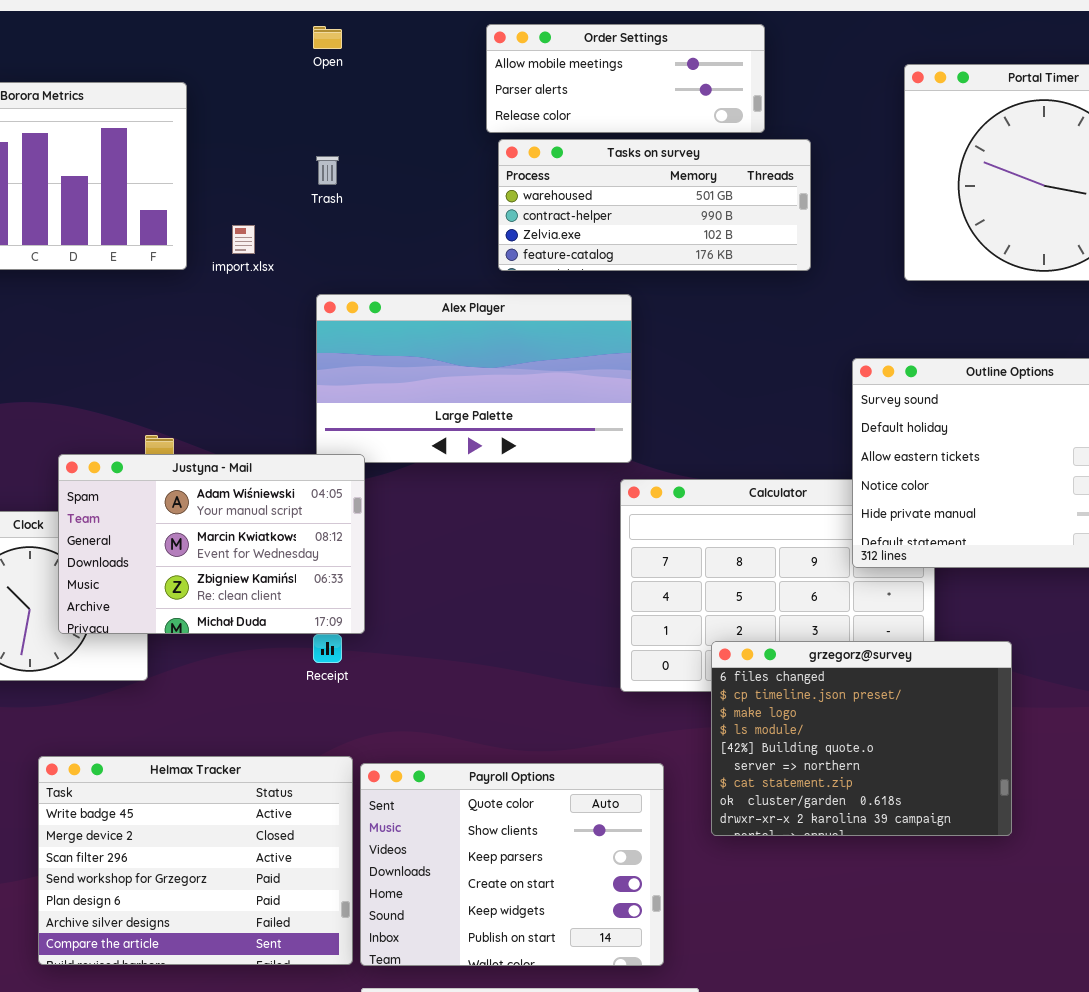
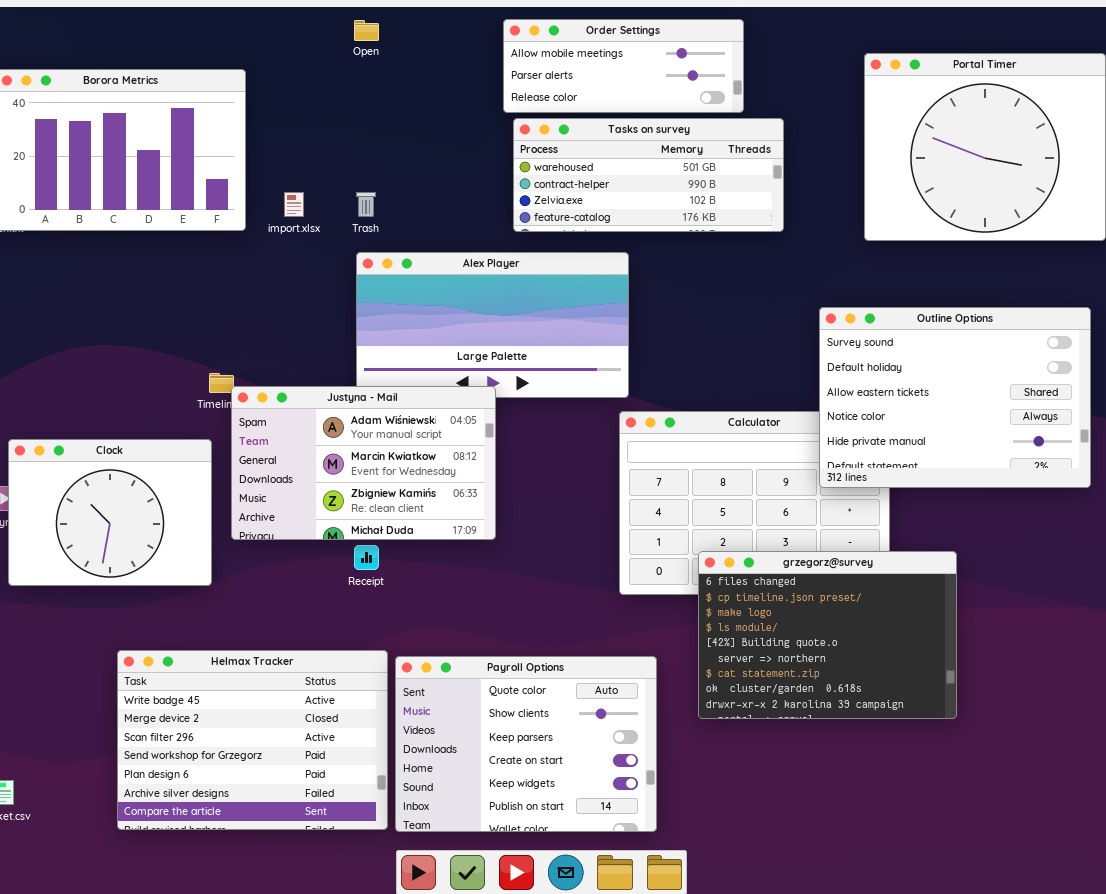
Trash: [316,156,339,185] -> [356,192,376,217], moved
Justyna - Mail: [58,454,365,634] -> [231,386,496,540], moved

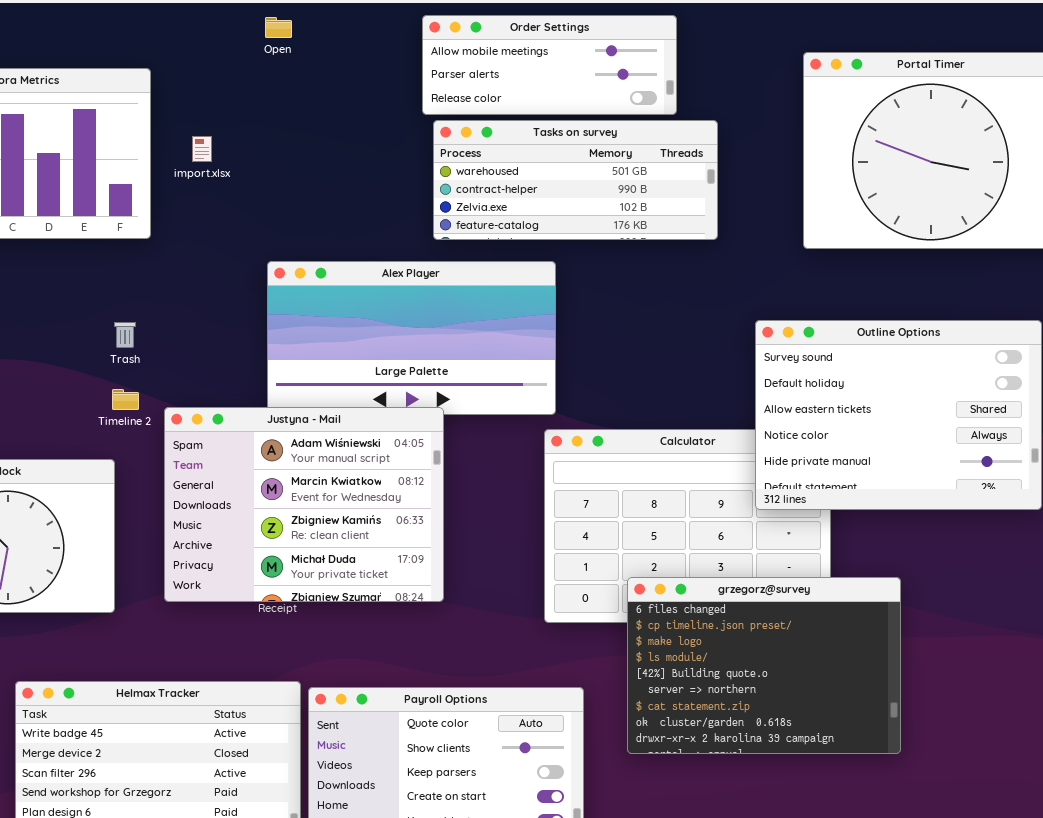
import.xlsx: [284,192,304,217] -> [192,136,212,162], moved
Trash: [356,192,376,217] -> [114,322,136,348], moved
Justyna - Mail: [231,386,496,540] -> [164,407,444,602], moved, resized

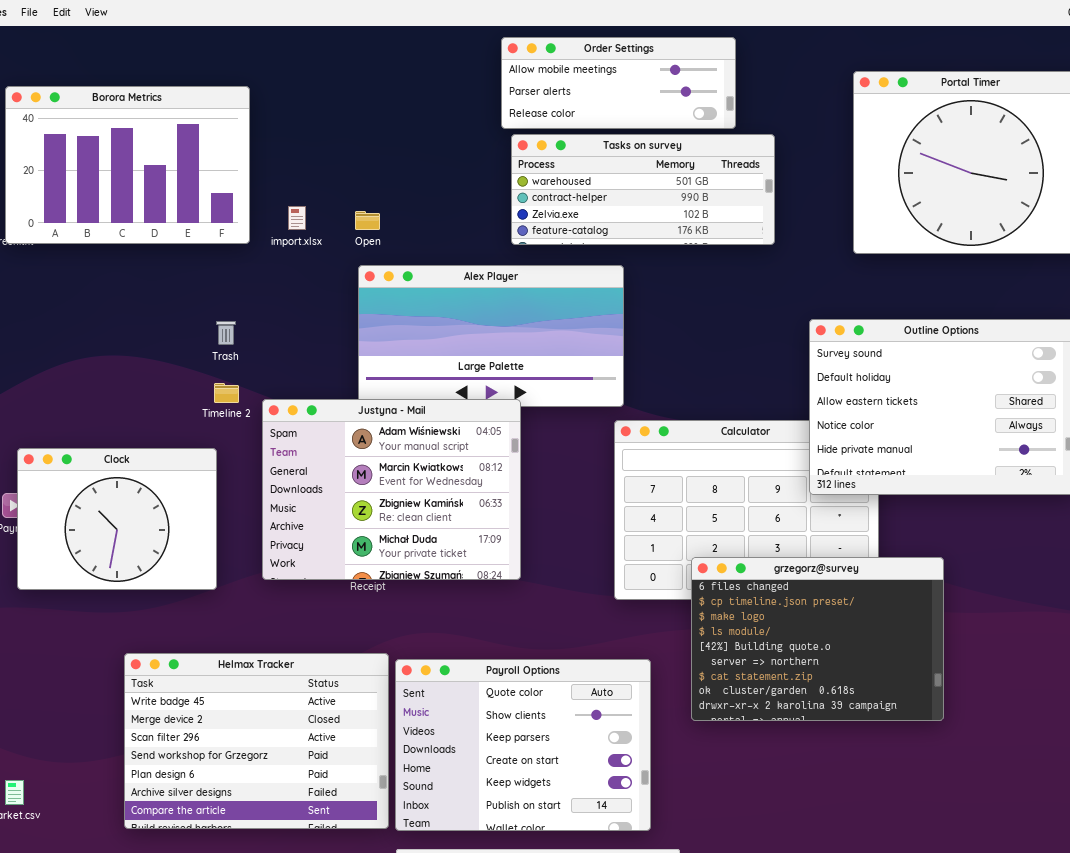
Open: [265,17,292,38] -> [355,211,380,230], moved
import.xlsx: [192,136,212,162] -> [288,206,306,230], moved

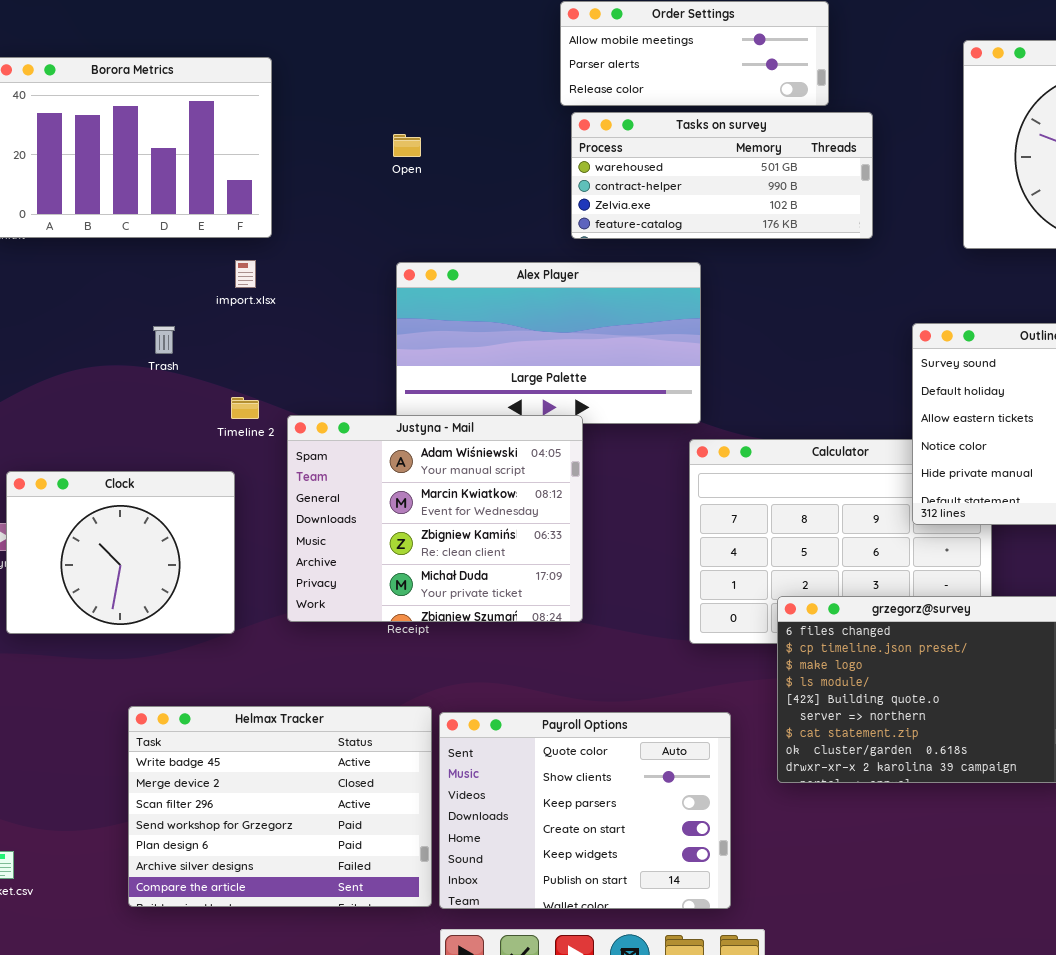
import.xlsx: [288,206,306,230] -> [235,260,256,288], moved
Open: [355,211,380,230] -> [393,134,421,157], moved
Trash: [216,321,236,345] -> [153,326,175,354], moved

